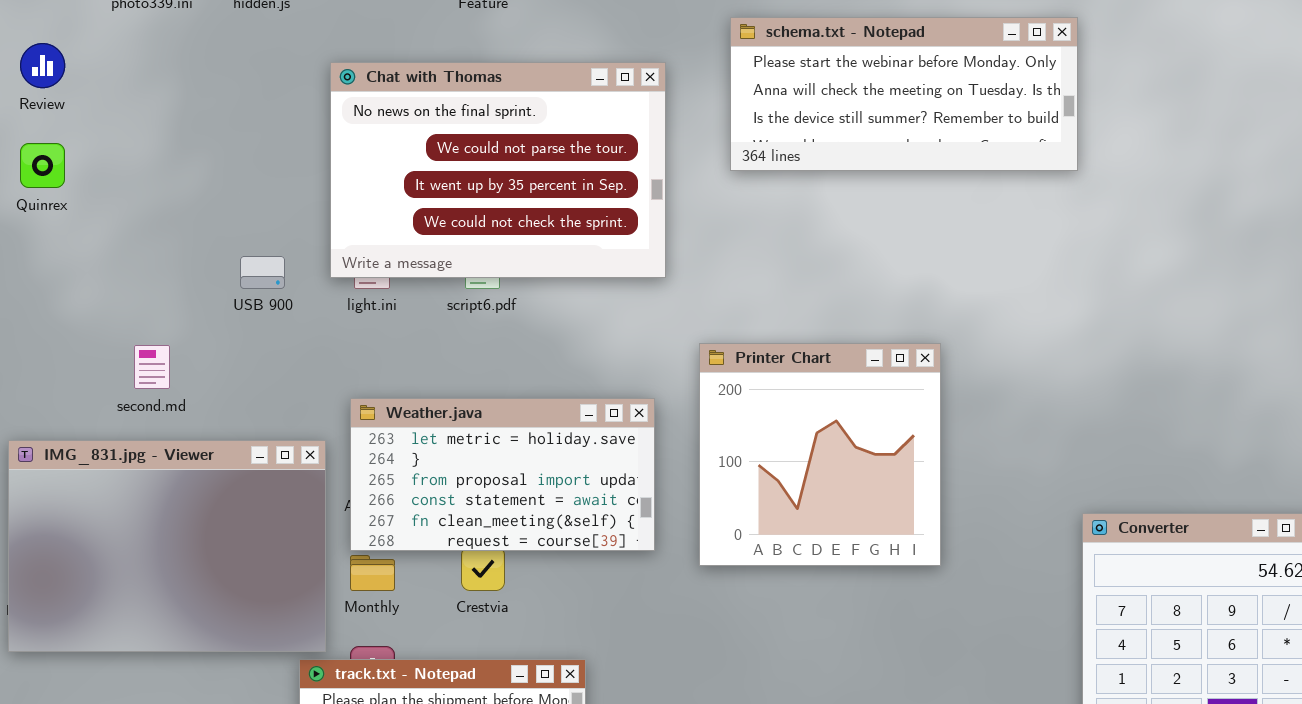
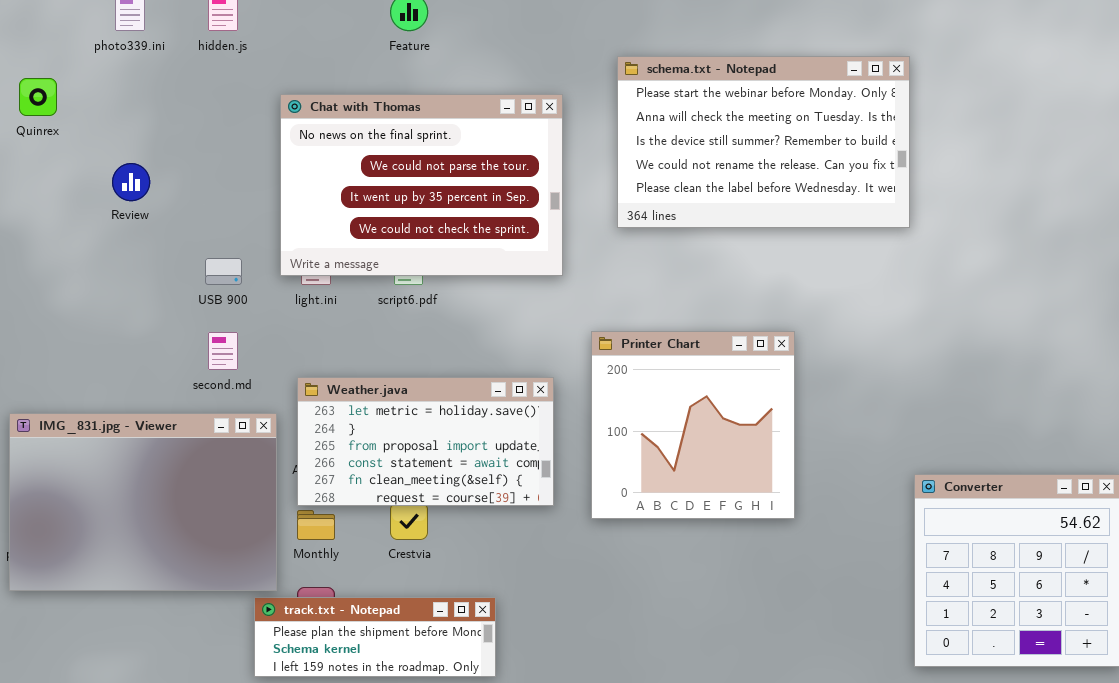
schema.txt - Notepad: [730,17,1078,171] -> [617,56,910,228], resized
Review: [20,43,65,88] -> [112,163,150,201], moved
Quinrex: [20,143,65,188] -> [19,78,57,116], moved
second.md: [134,345,170,389] -> [208,332,238,370], moved

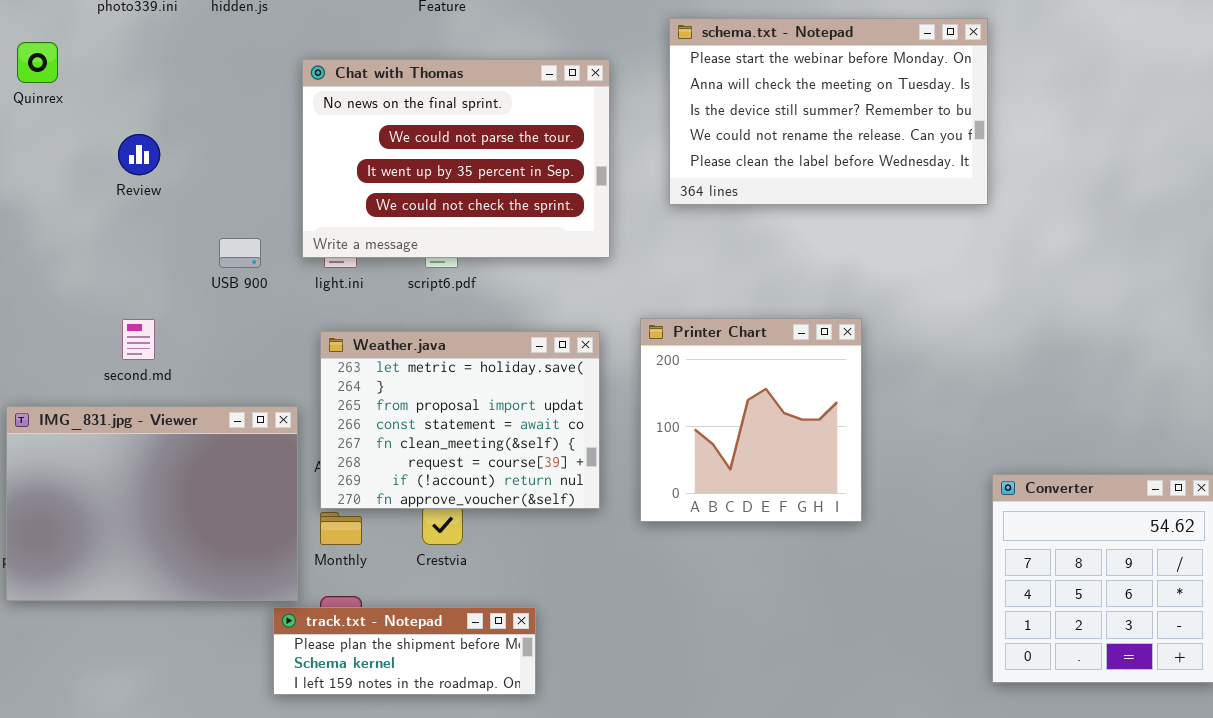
second.md: [208,332,238,370] -> [122,319,155,360], moved
Weather.java: [297,377,554,506] -> [320,331,600,509], resized

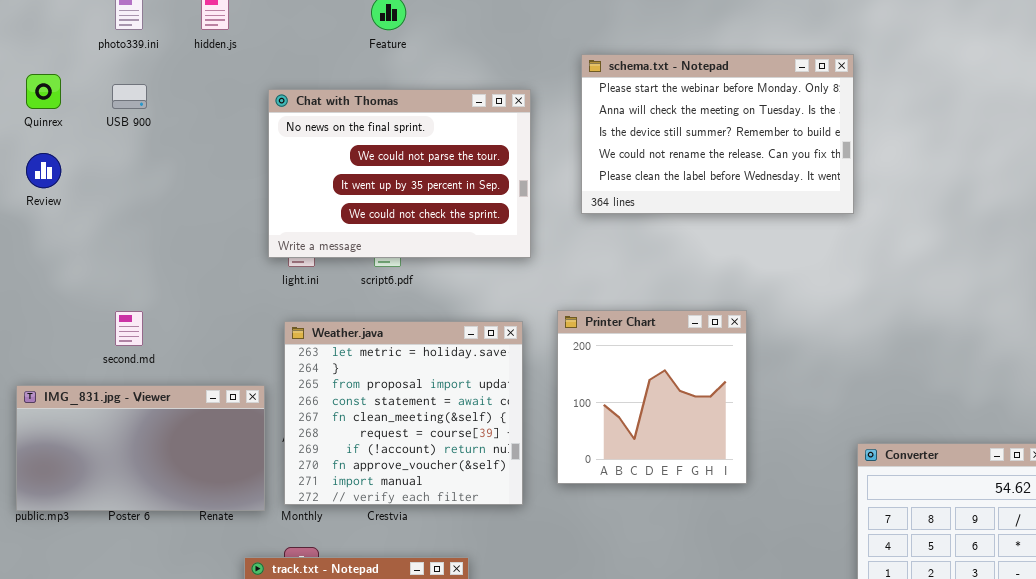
Review: [118,134,160,175] -> [26,153,61,188], moved
USB 900: [219,238,261,268] -> [112,84,147,109], moved
Weather.java: [320,331,600,509] -> [284,321,523,505], resized
IMG_831.jpg - Viewer: [6,406,298,601] -> [16,385,265,511], resized

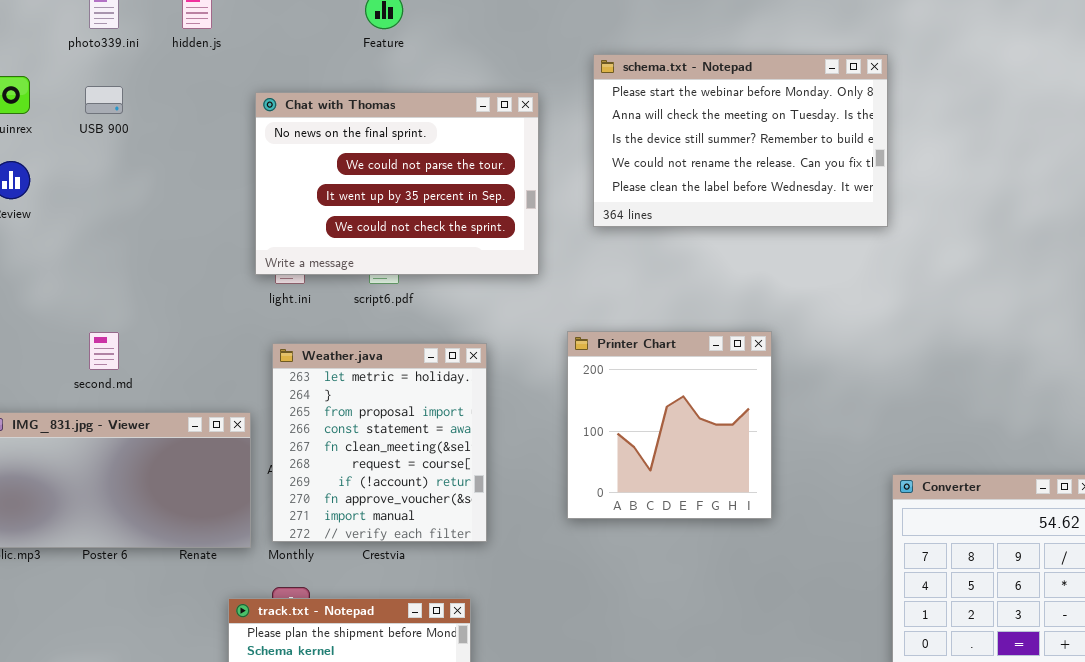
Weather.java: [284,321,523,505] -> [272,343,487,542], resized

